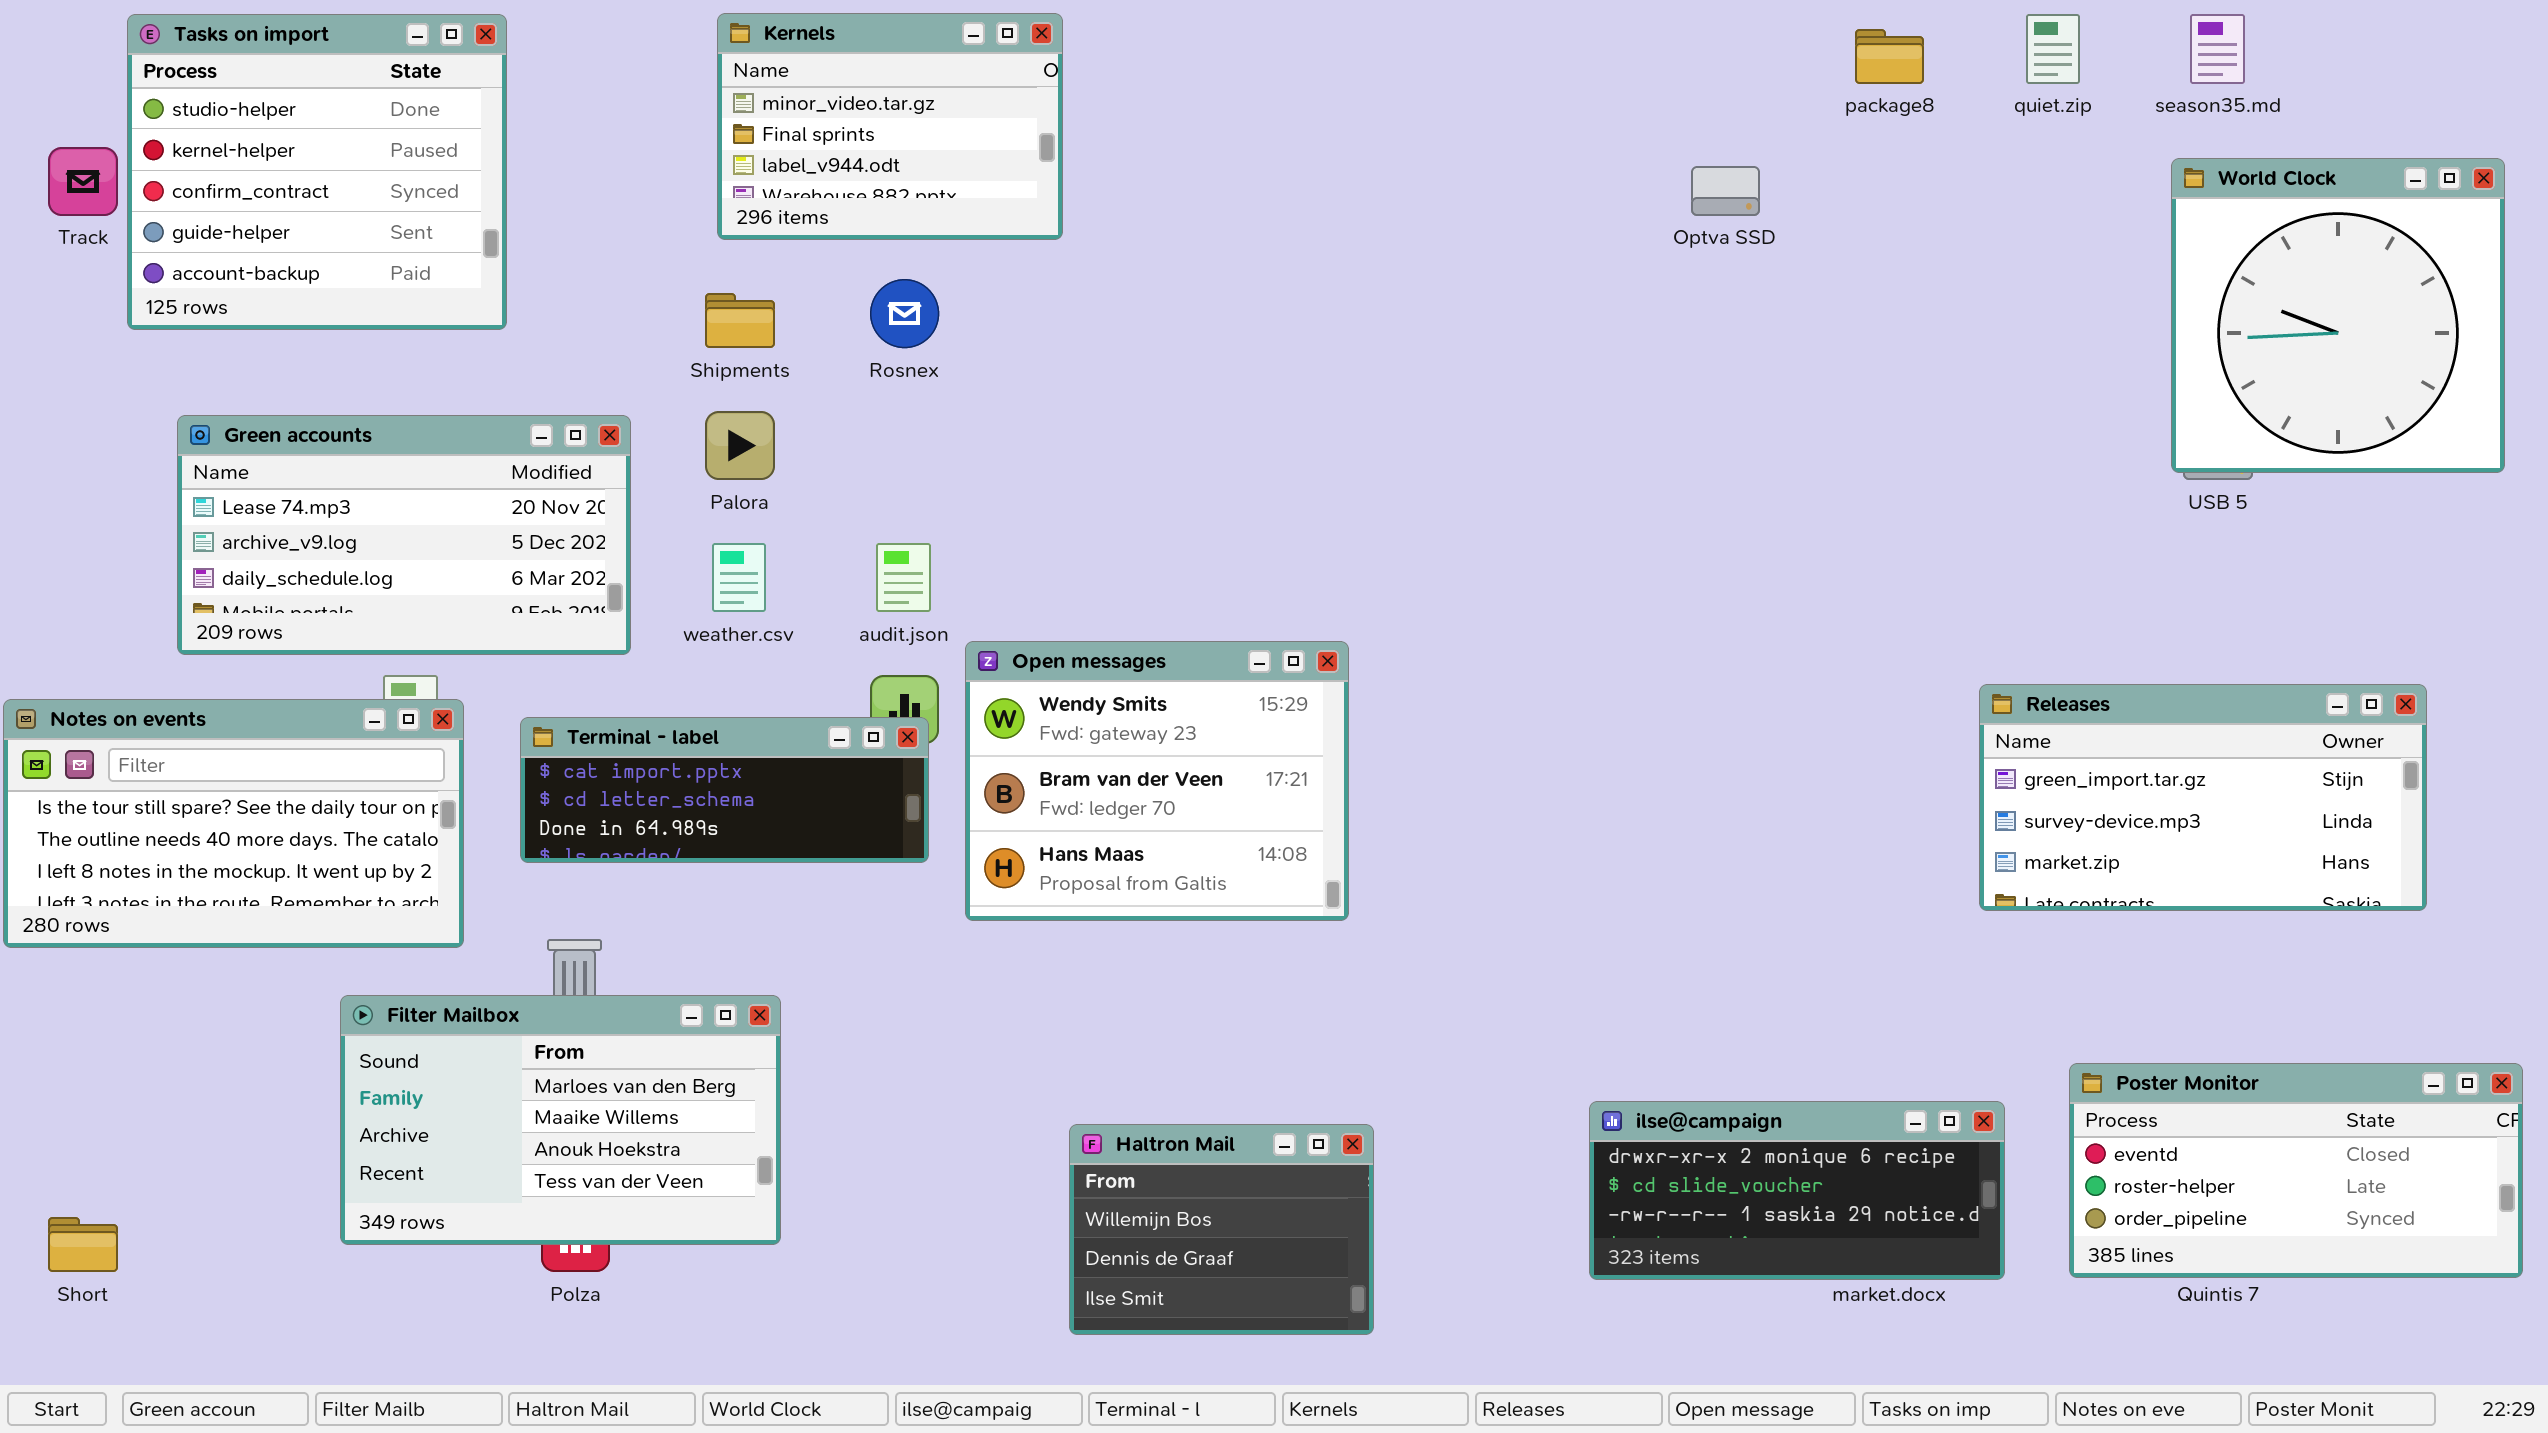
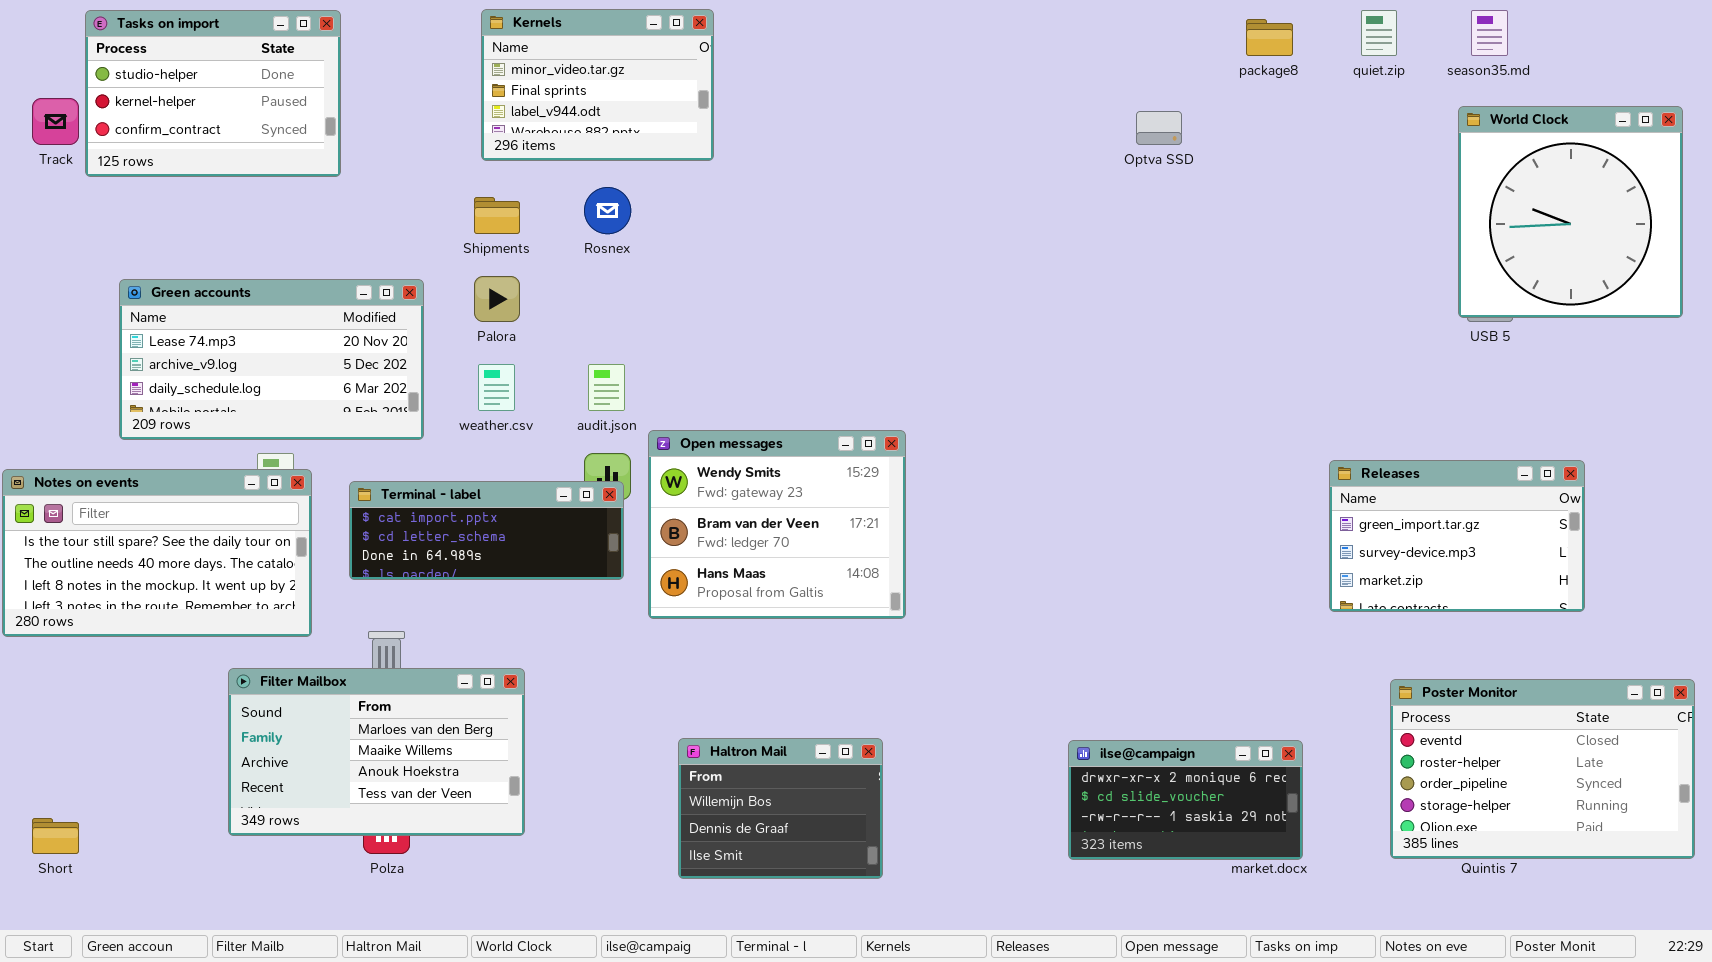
Tasks on import: [127,14,507,330] -> [85,10,341,177], resized
Releases: [1979,684,2427,911] -> [1329,460,1585,612], resized
Poster Monitor: [2069,1063,2523,1278] -> [1390,679,1695,859], resized
ilse@campaign: [1589,1101,2005,1280] -> [1068,740,1303,860], resized
Haltron Mail: [1069,1124,1374,1335] -> [678,738,883,879], moved

